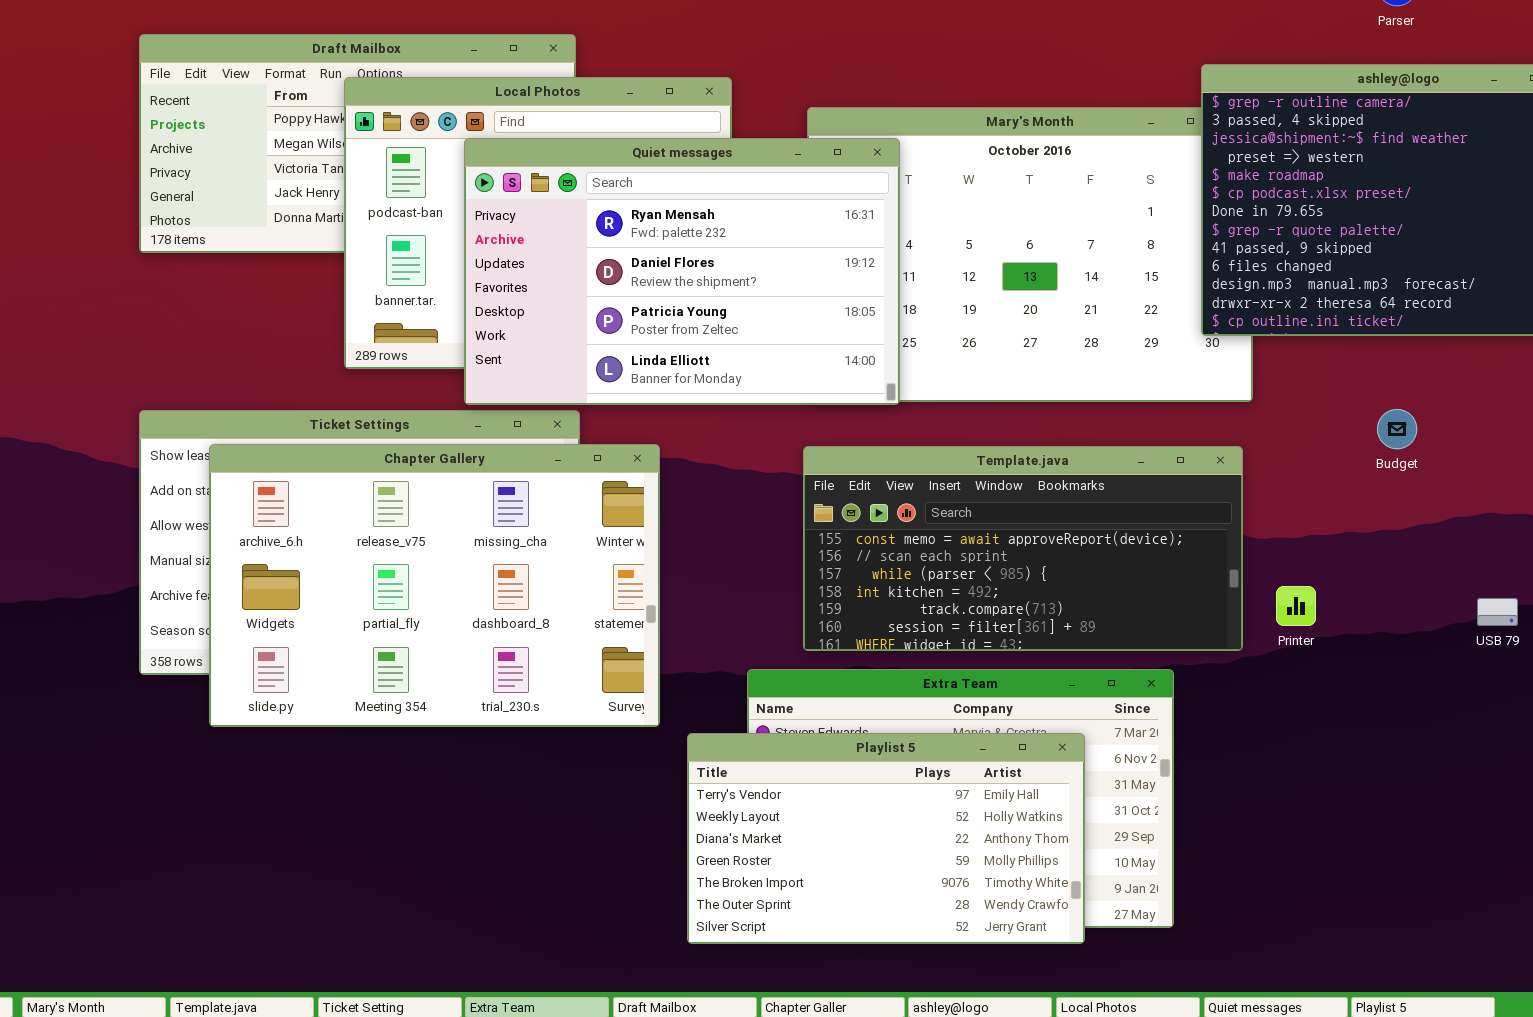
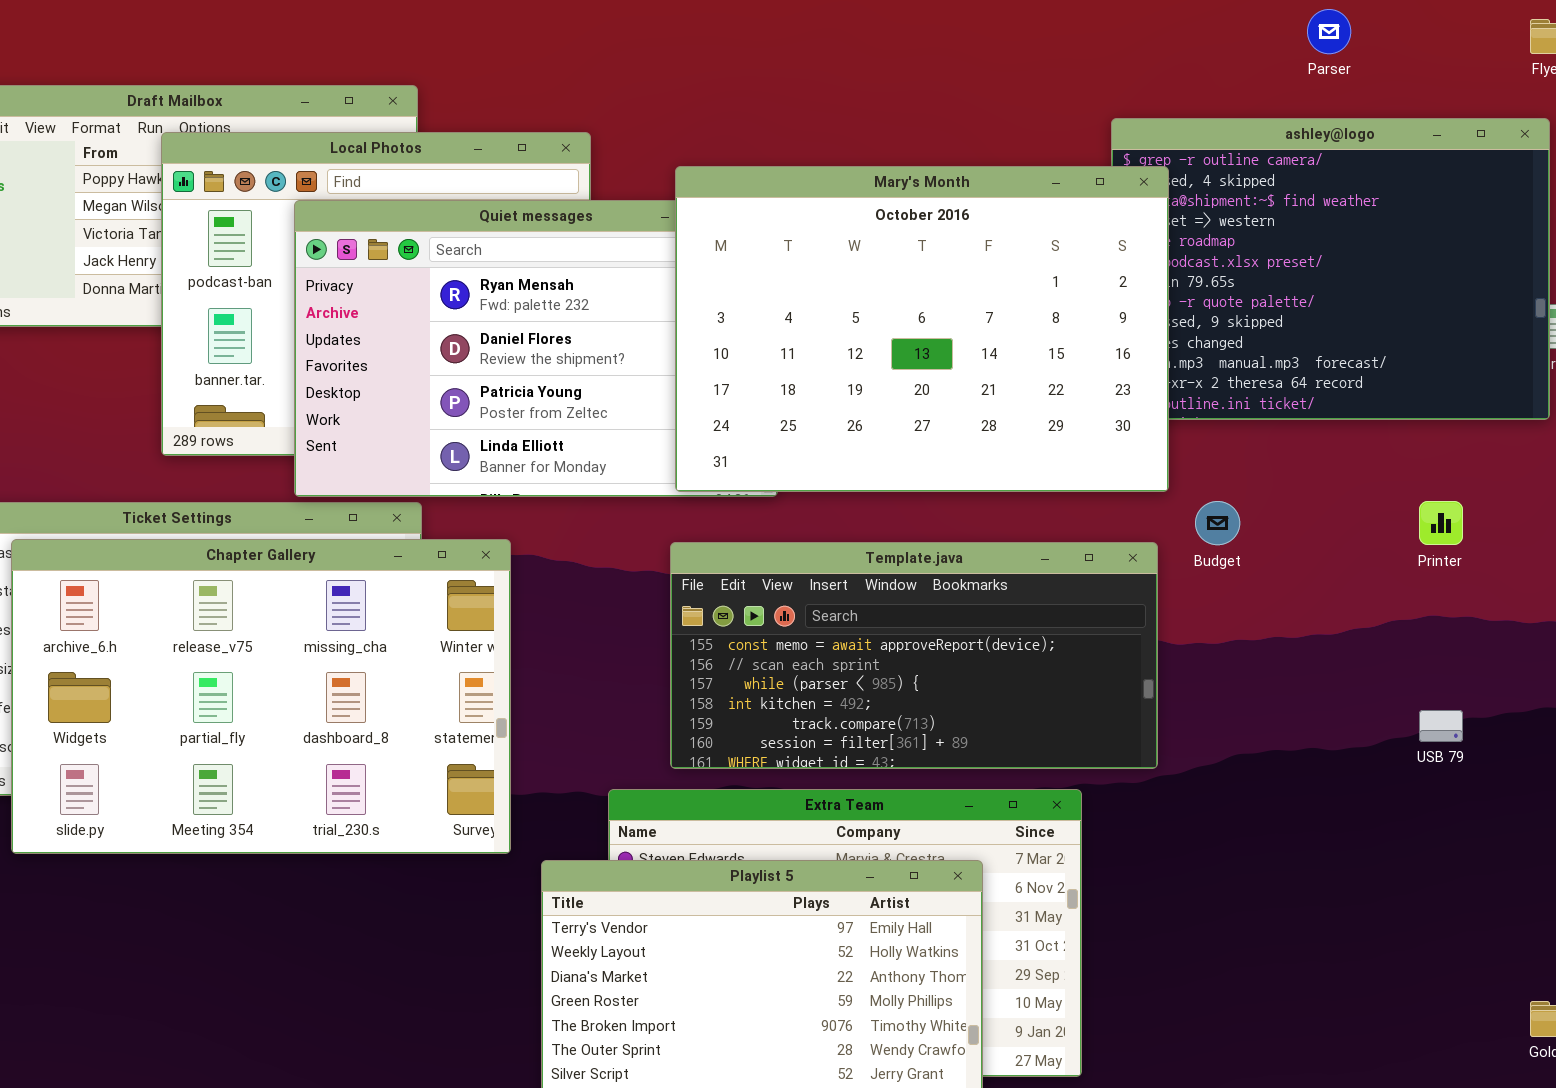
Mary's Month: [807,107,1253,402] -> [675,166,1169,492], raised
Budget: [1377,409,1417,449] -> [1195,501,1240,545], moved
Printer: [1276,586,1316,626] -> [1419,501,1463,545], moved

